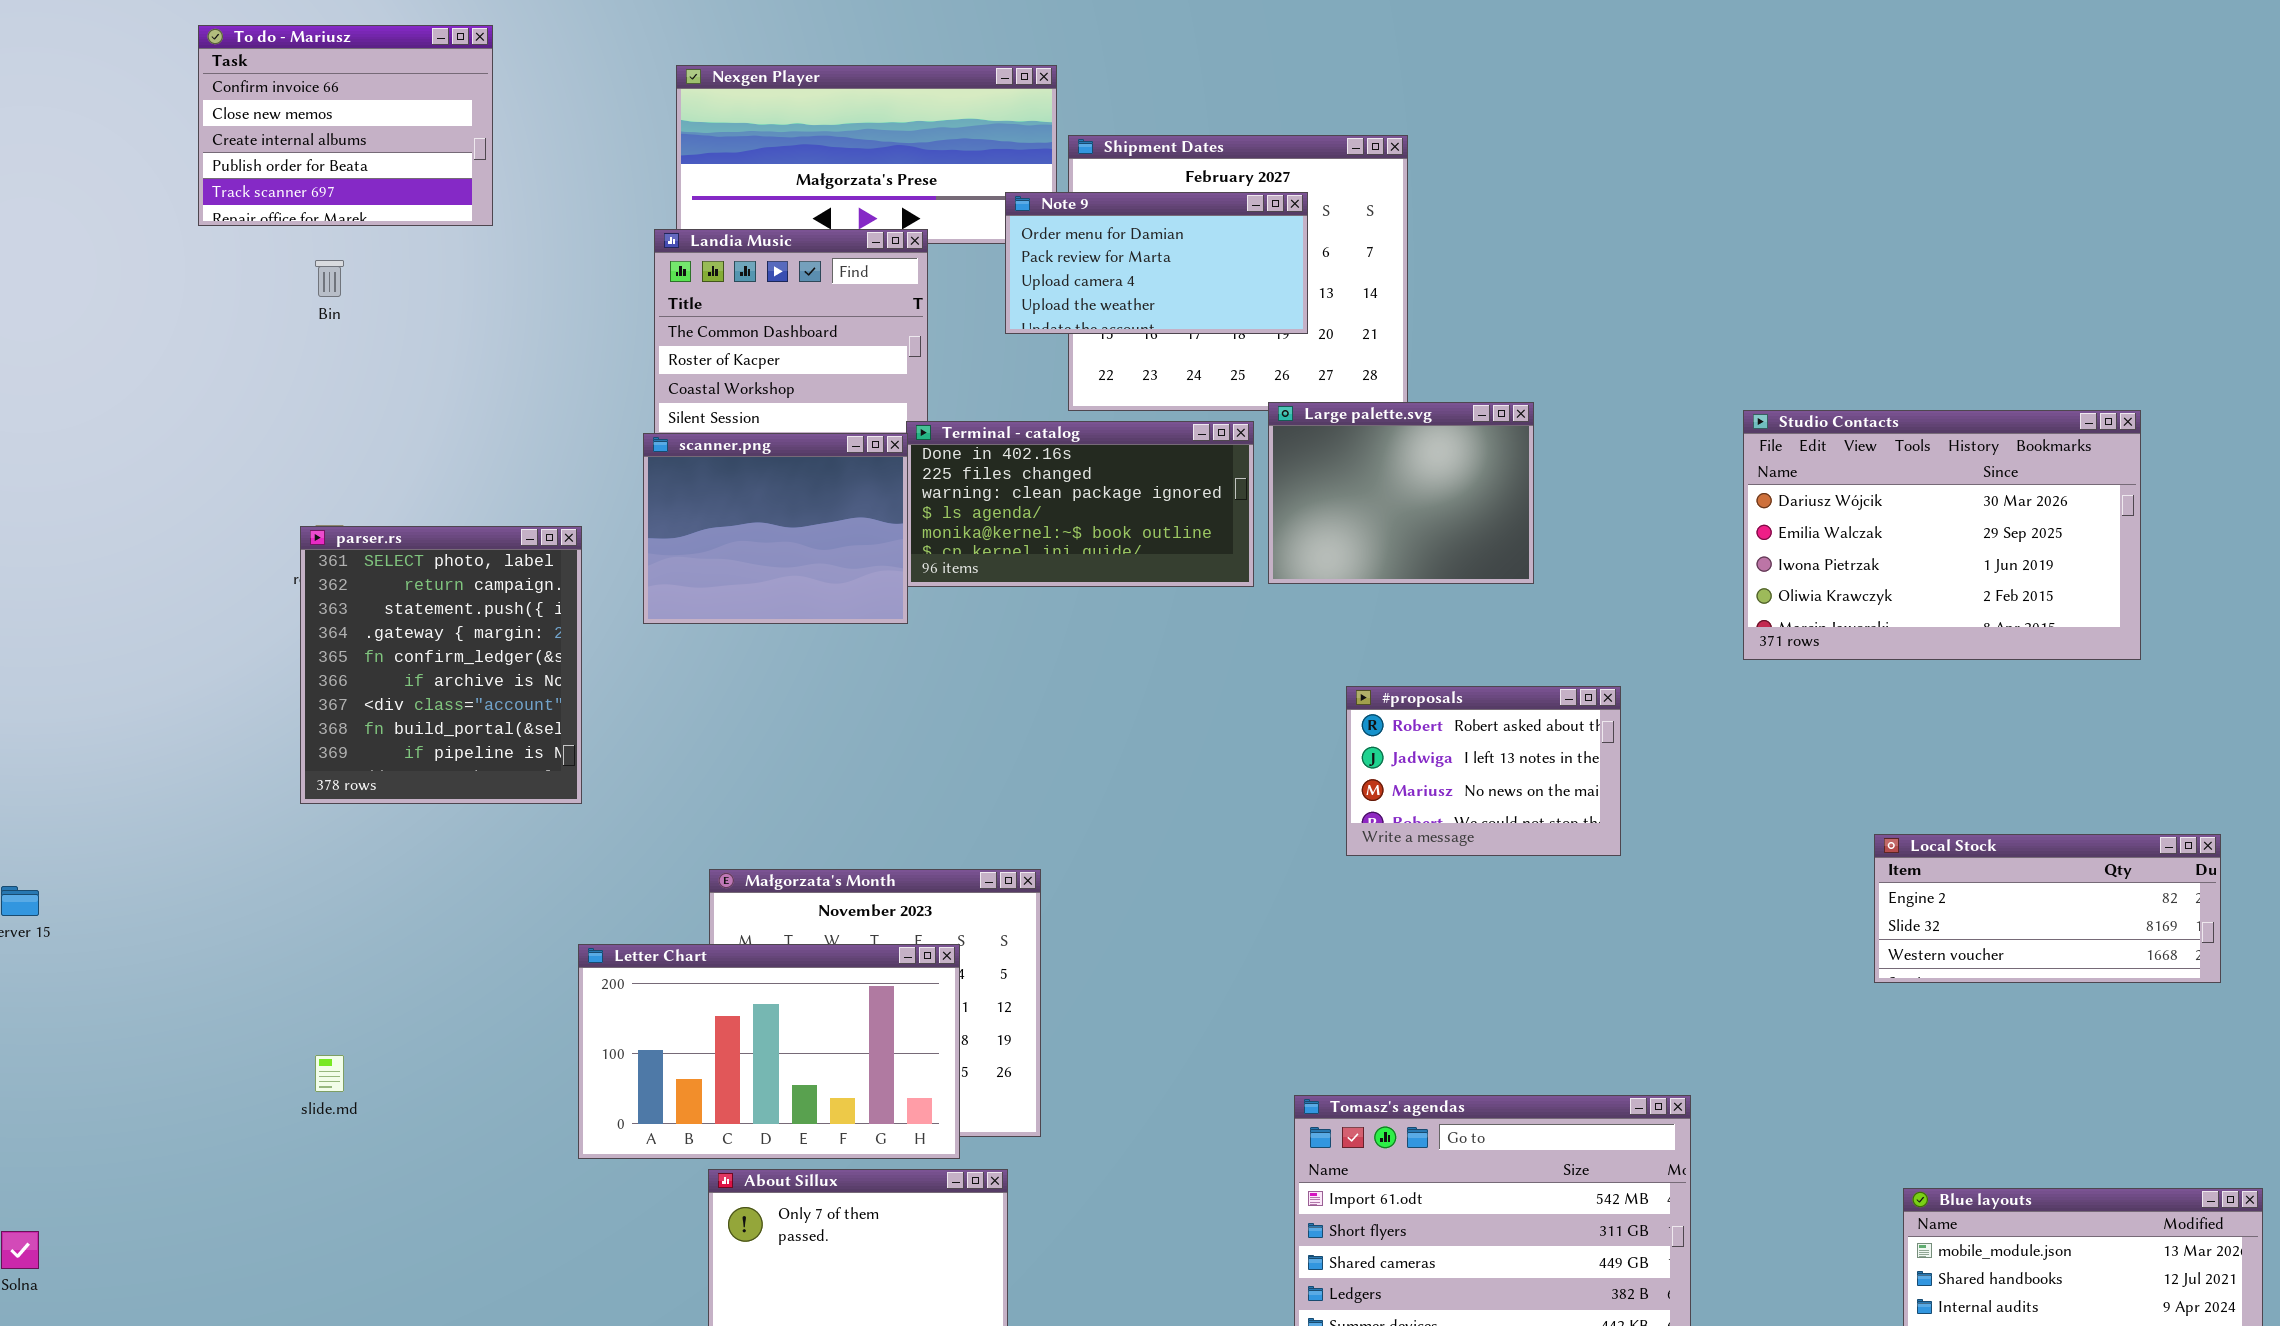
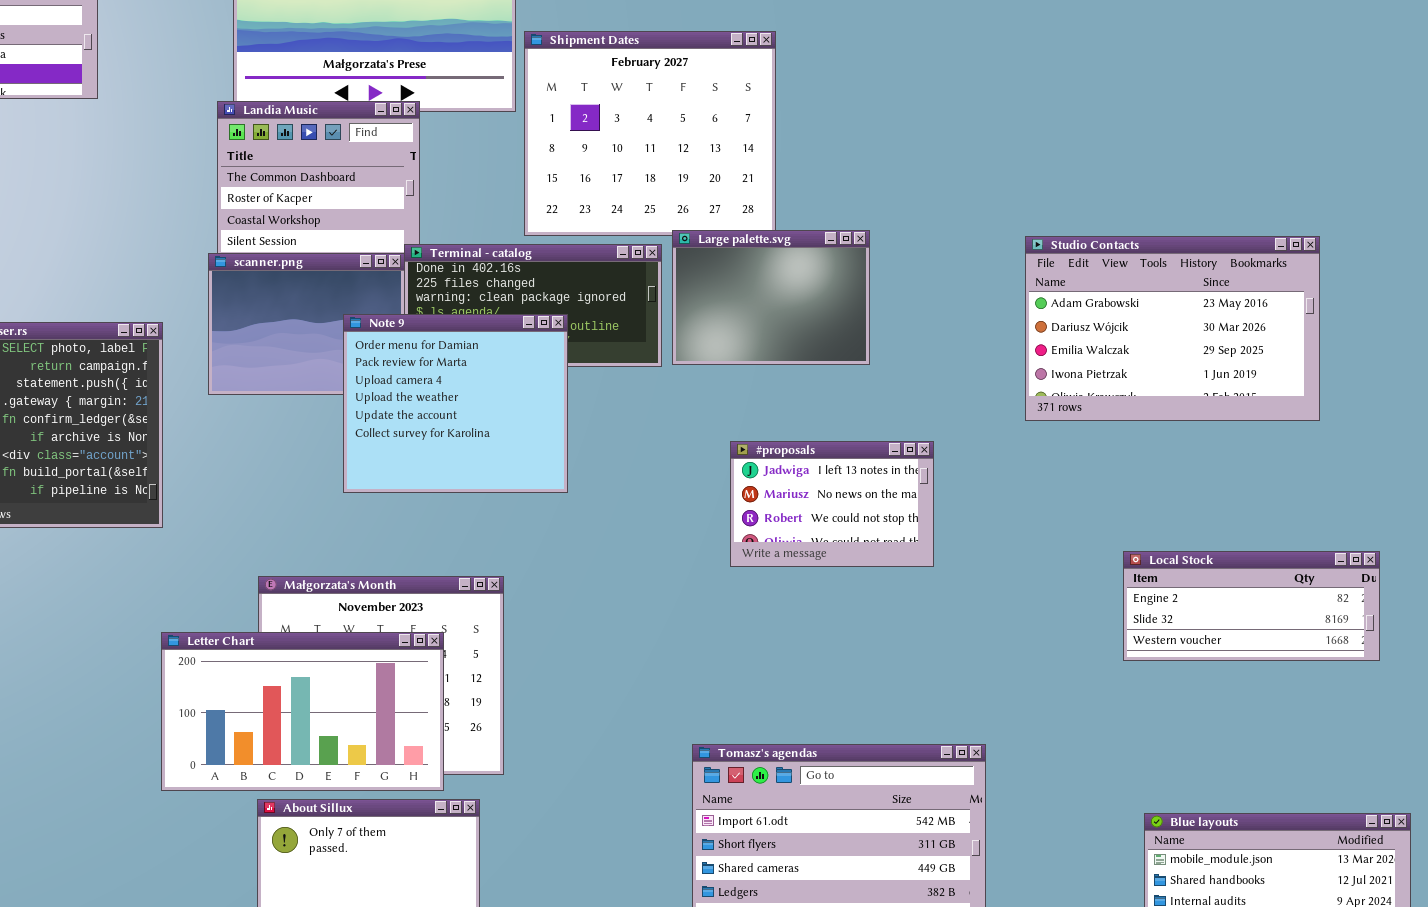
Note 9: [1005,192,1308,334] -> [343,314,568,493], moved, resized
Studio Contacts: [1743,410,2141,660] -> [1025,236,1320,421], scrolled up 1 row
#proposals: [1346,686,1621,856] -> [730,441,934,567], scrolled down 1 row

